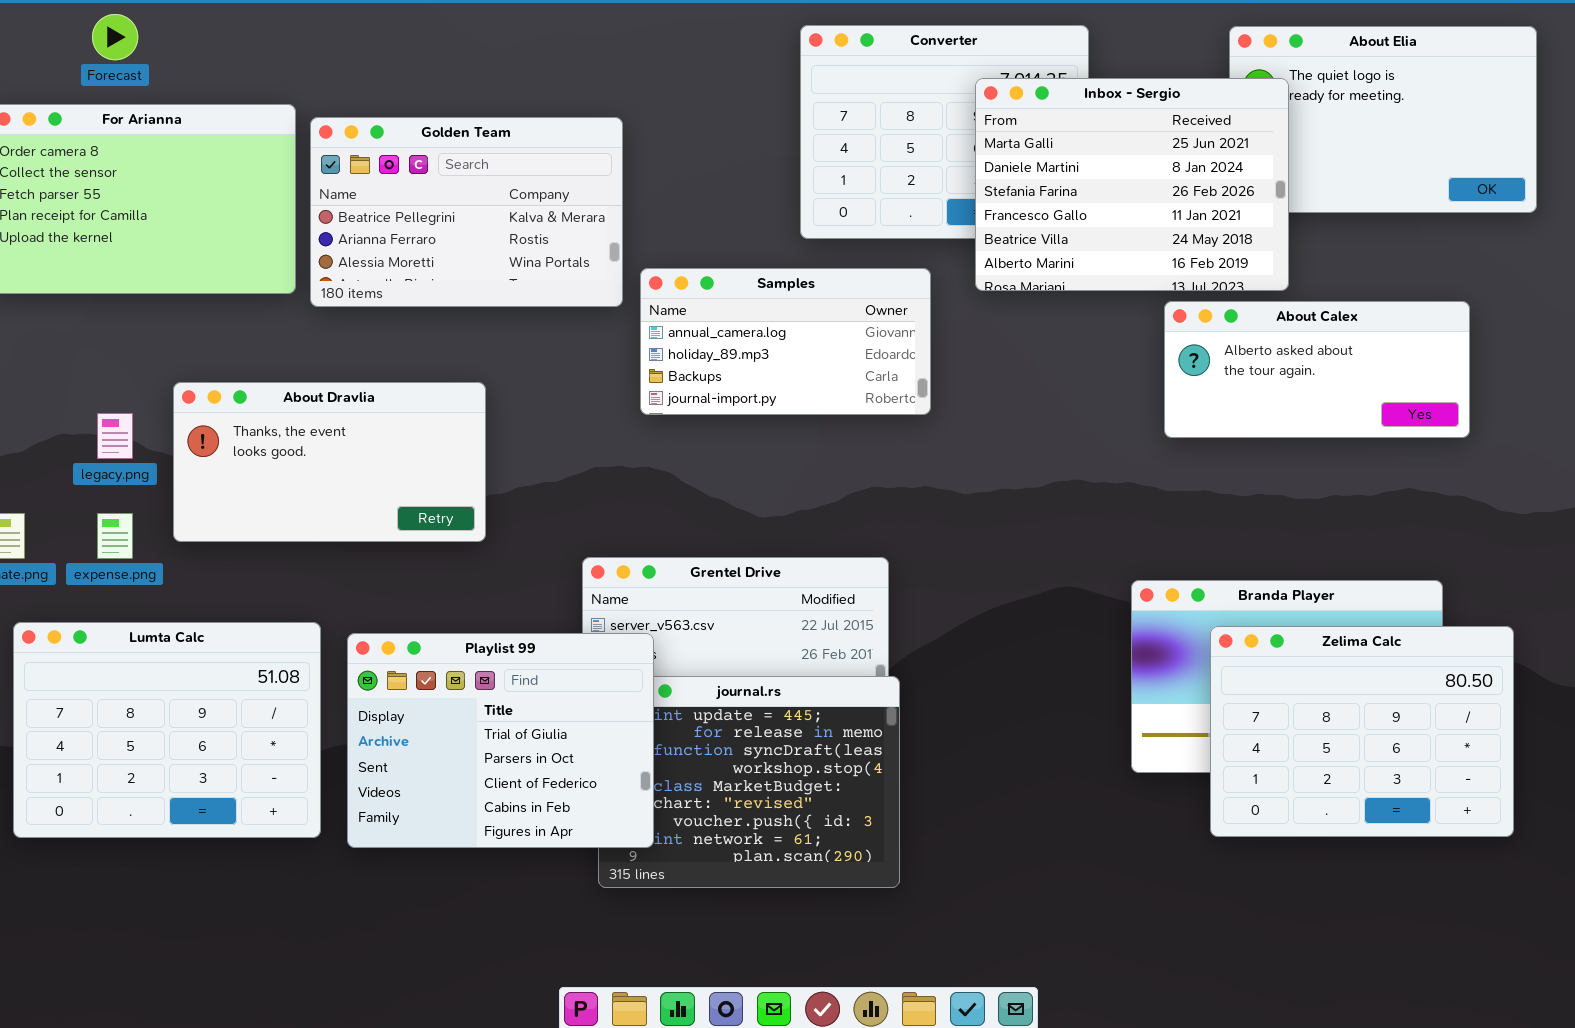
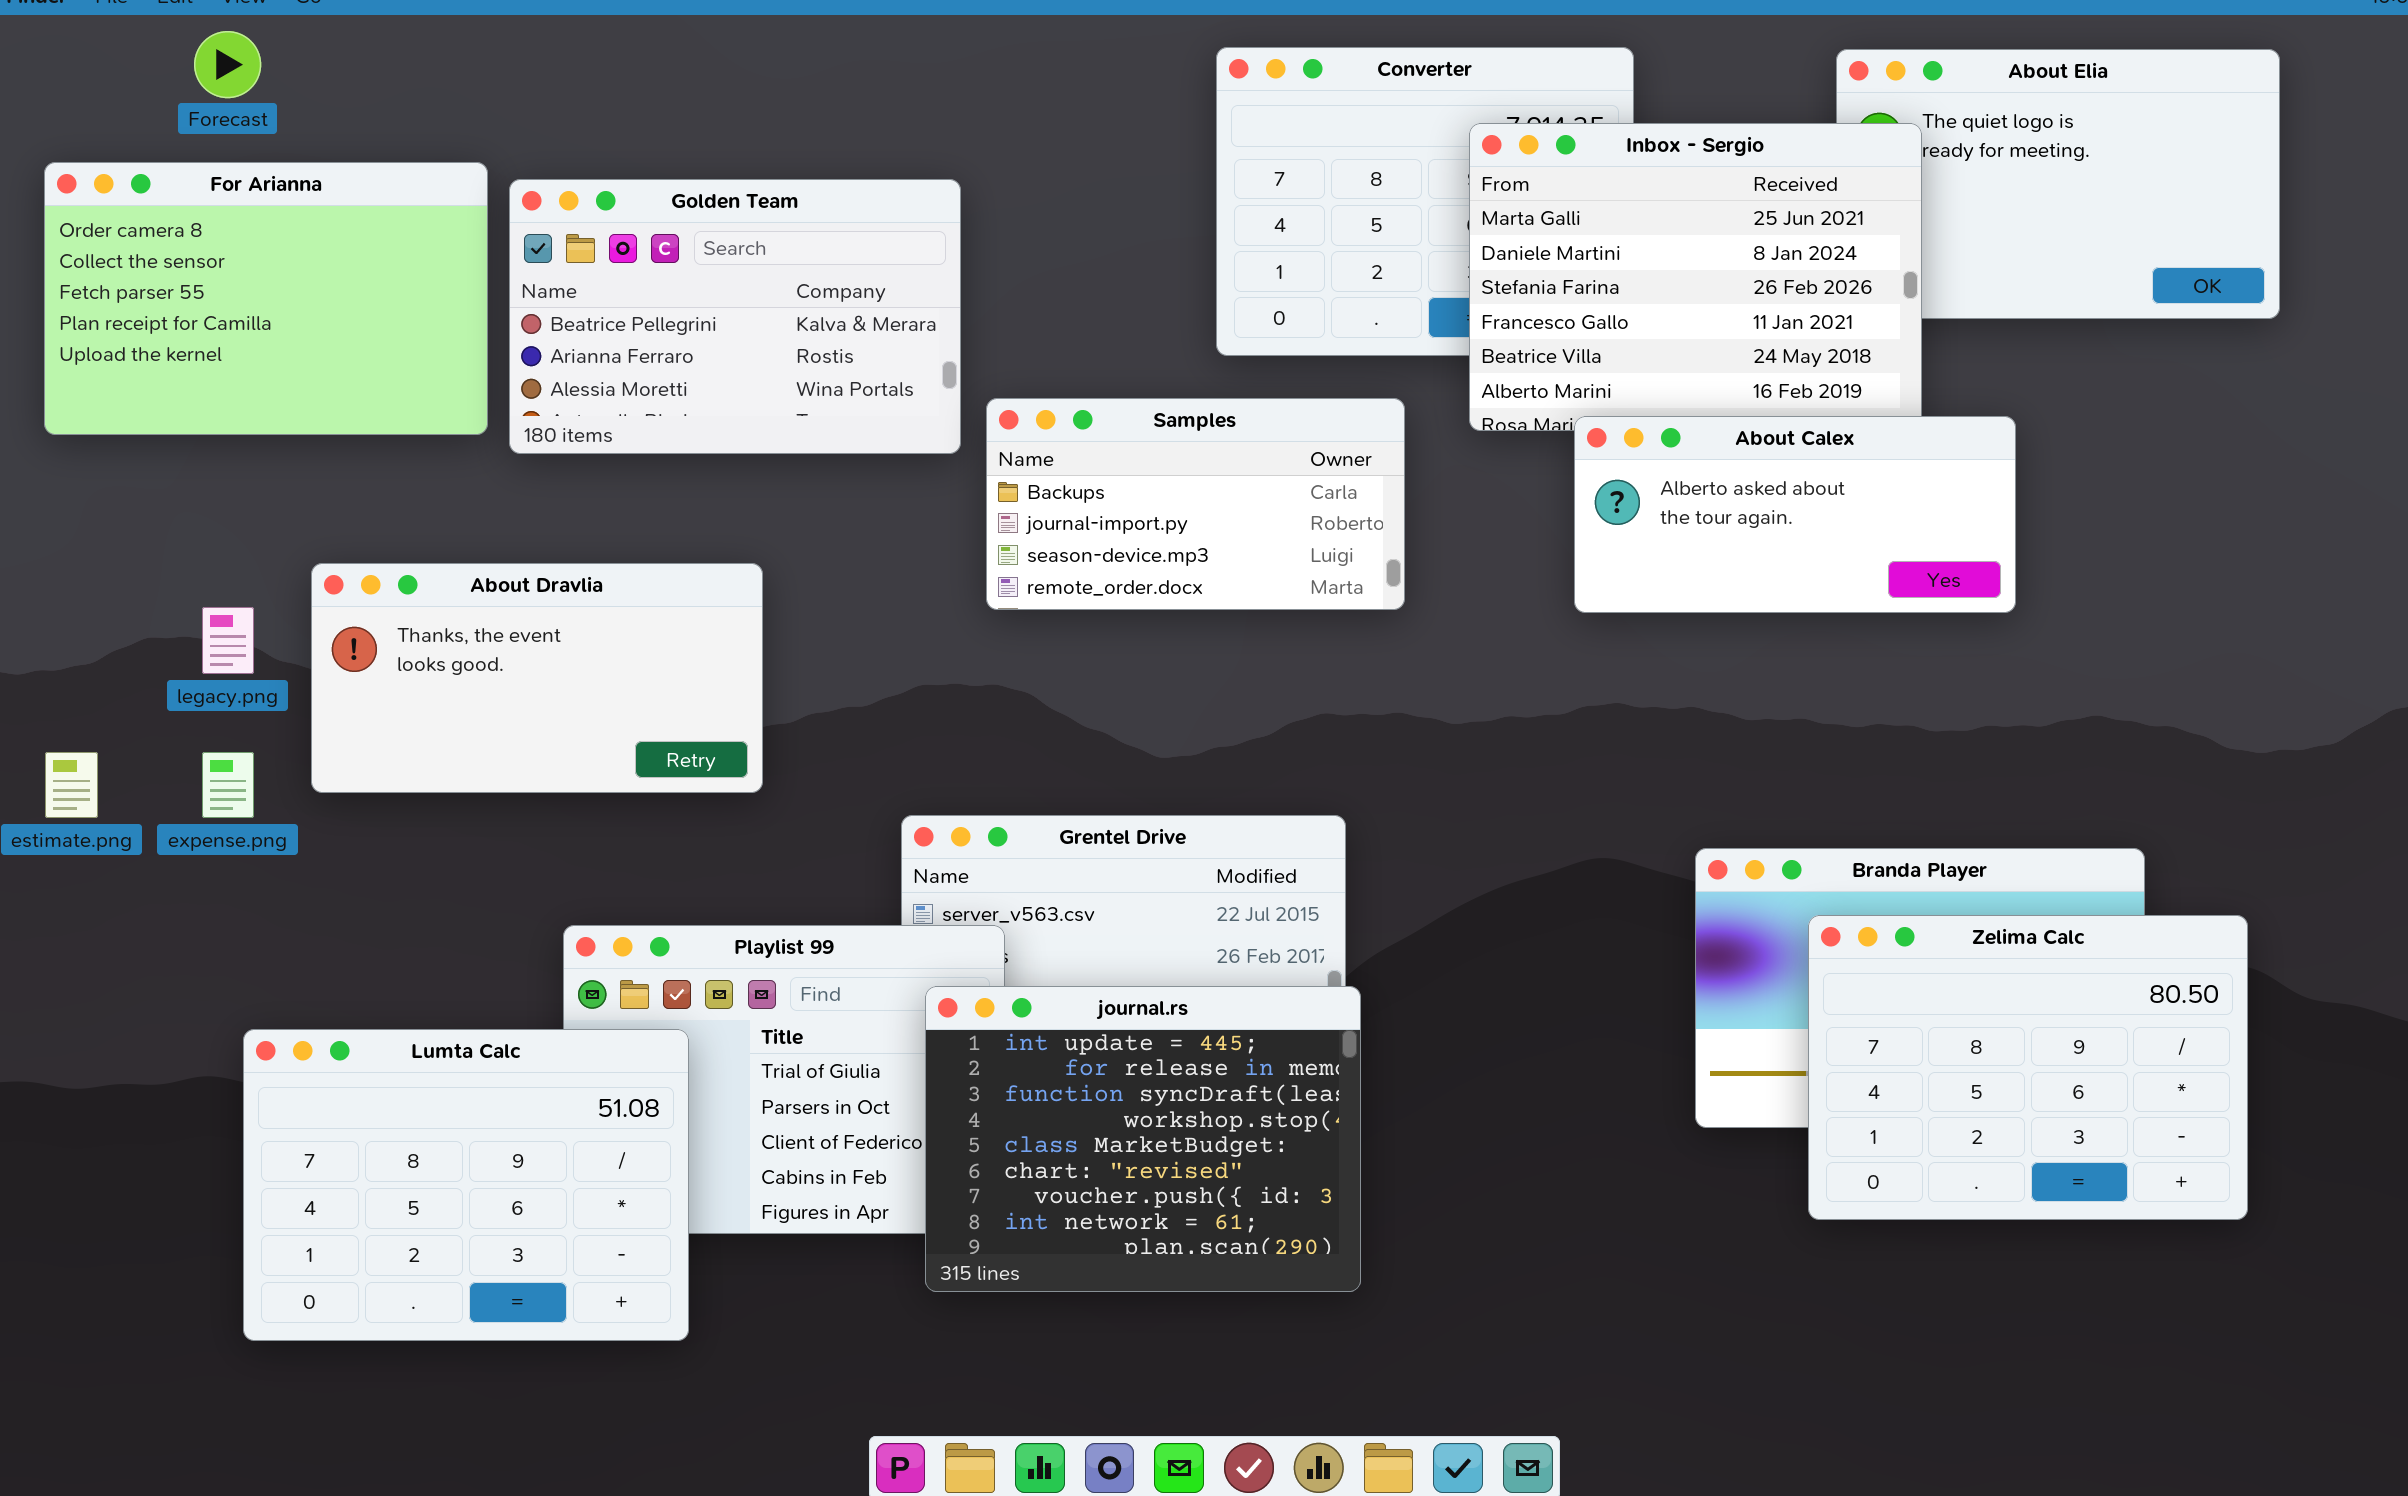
Samples: [640,268,931,415] -> [986,398,1405,610], scrolled down 2 rows
About Calex: [1164,301,1470,438] -> [1574,416,2016,613], moved
Lumta Calc: [13,622,321,838] -> [243,1029,689,1341], moved
journal.rs: [598,676,900,888] -> [925,986,1361,1292], raised

